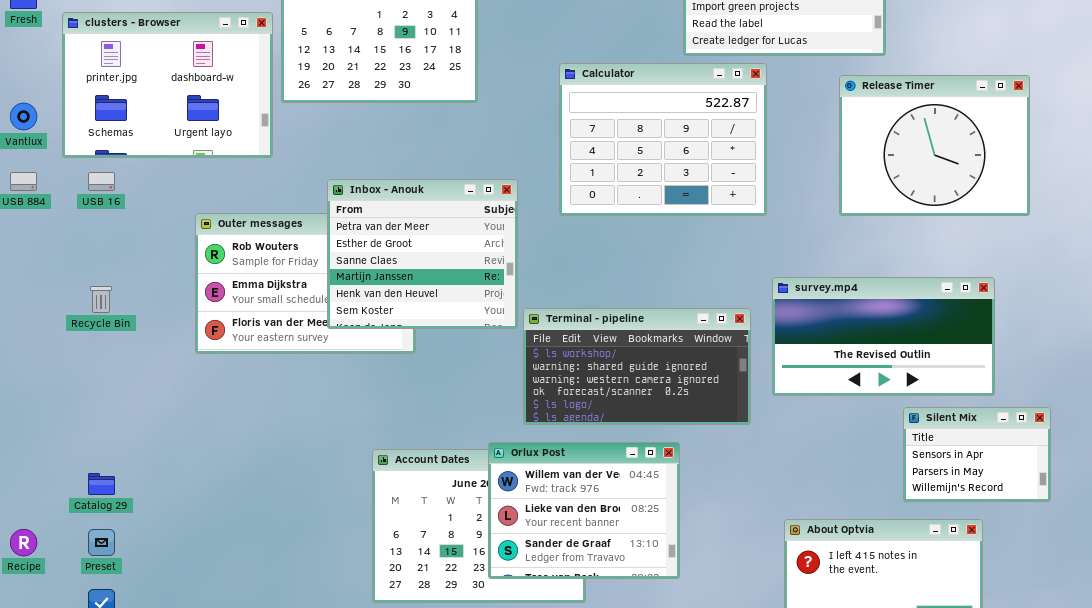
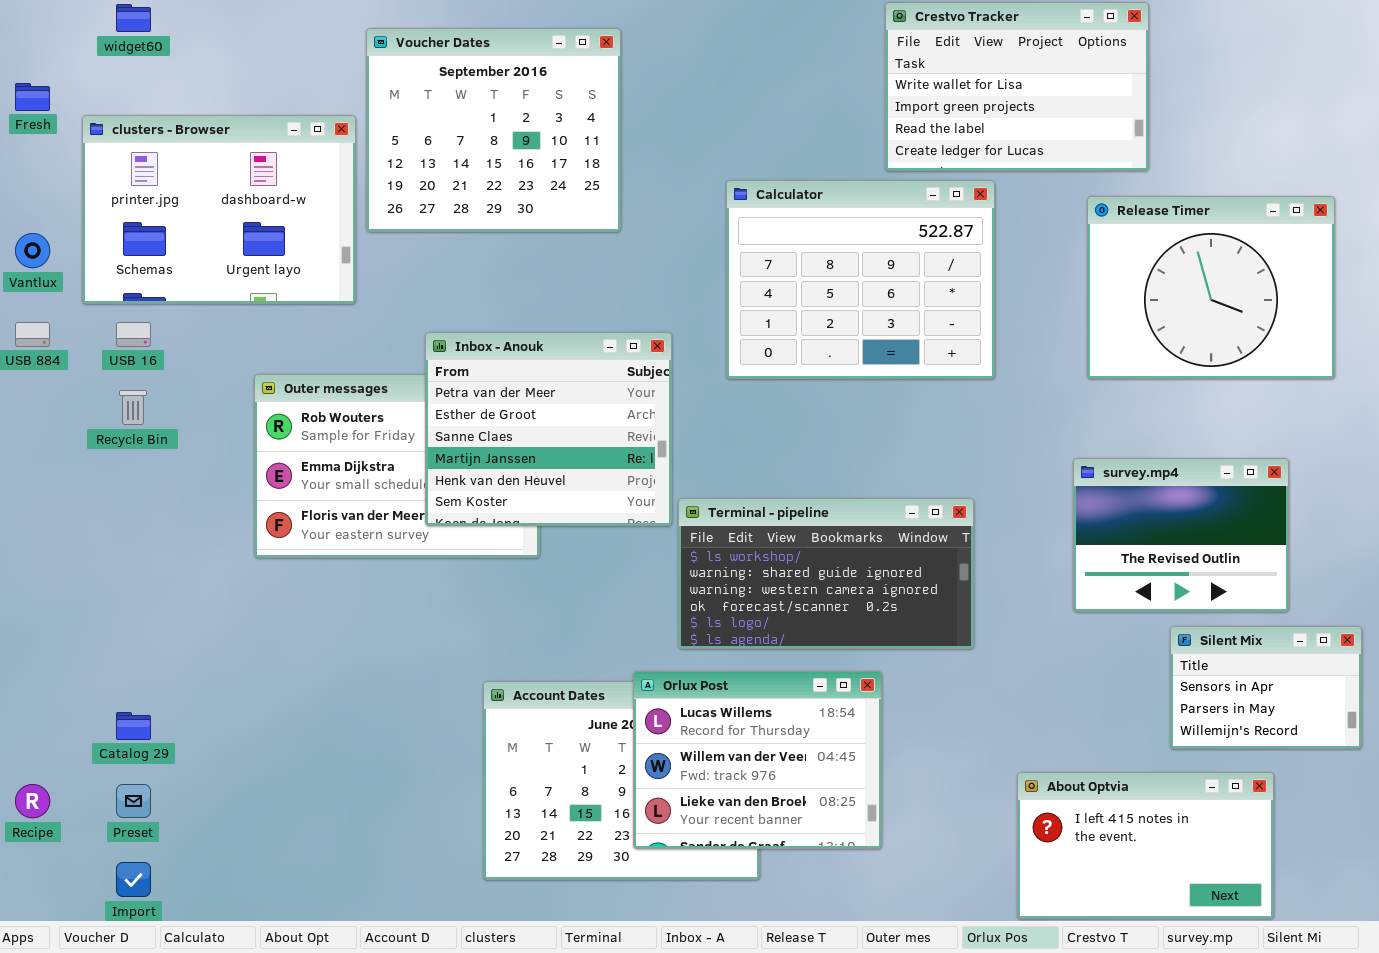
survey.mp4: [772,277,995,396] -> [1073,458,1289,612], resized
Recycle Bin: [90,286,112,313] -> [119,390,147,425], moved
Orlux Post: [488,442,680,579] -> [633,671,882,849], scrolled up 1 row

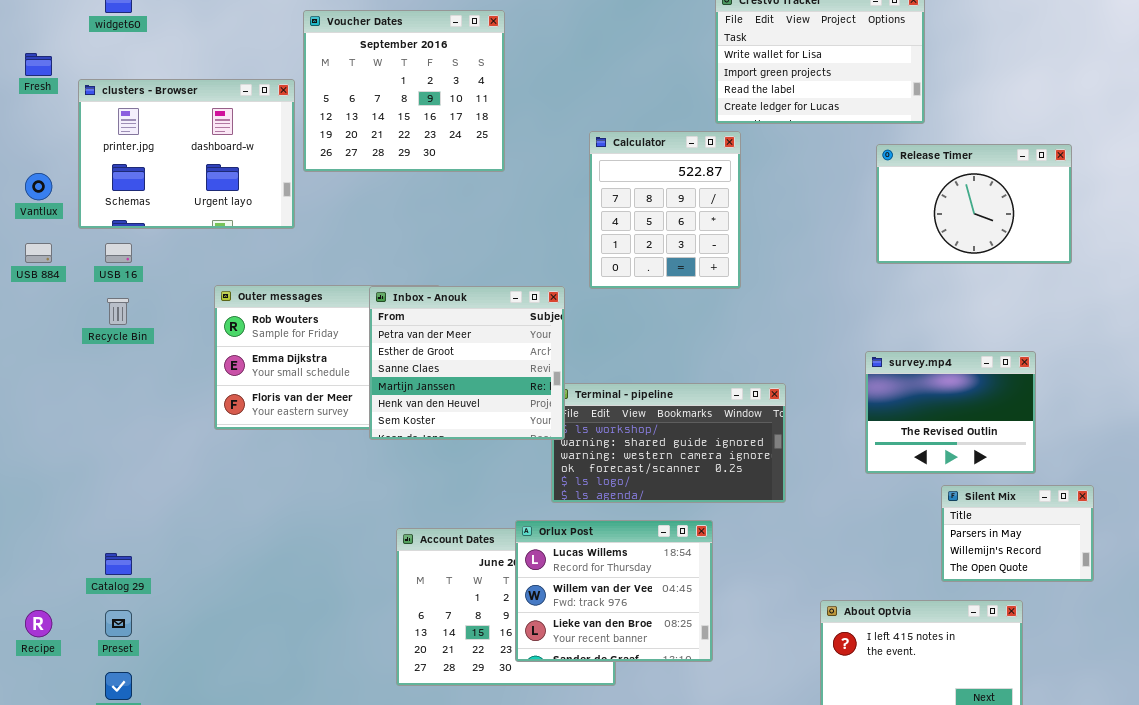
Calculator: [726,180,995,379] -> [589,131,741,289], resized
Release Timer: [1087,196,1335,379] -> [876,144,1072,264], resized
Inbox - Anouk: [425,332,672,526] -> [369,286,565,440], moved
Silent Mix: [1170,626,1362,749] -> [941,485,1094,582], scrolled down 1 row

